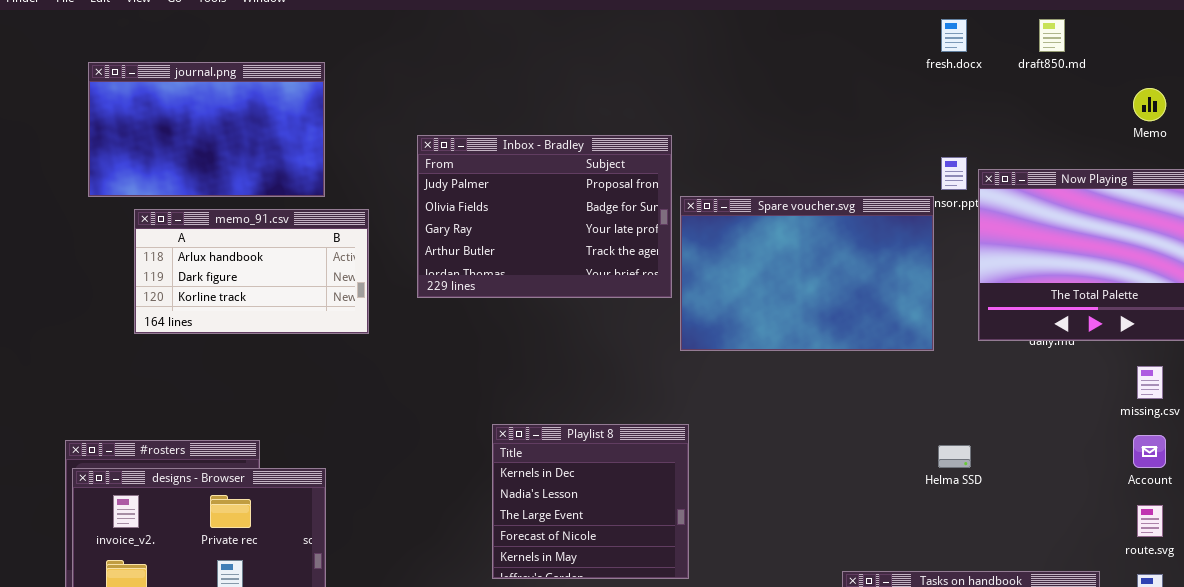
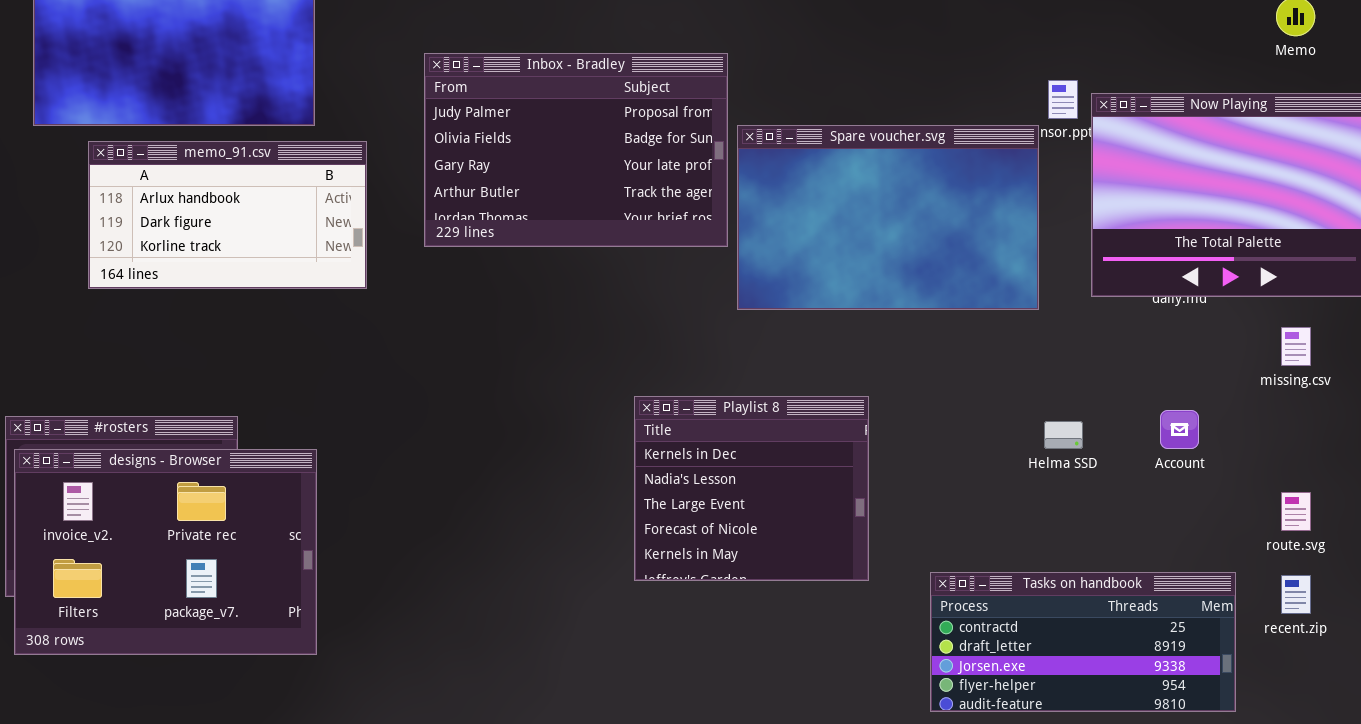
Playlist 8: [492,424,689,579] -> [634,396,869,581], moved
Account: [1133,435,1166,468] -> [1160,410,1199,449], moved

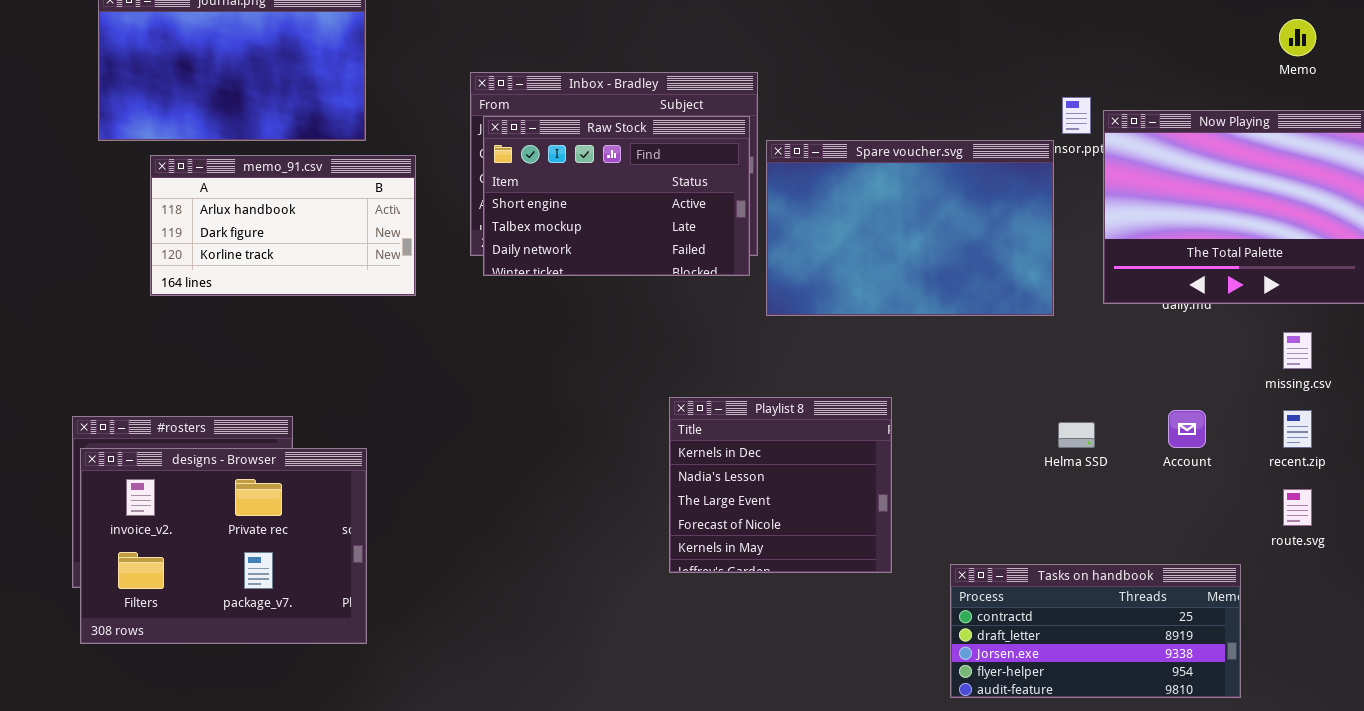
Raw Stock: none -> [483,116,750,276], opened
recent.zip: [1281,575,1311,614] -> [1283,410,1312,448], moved

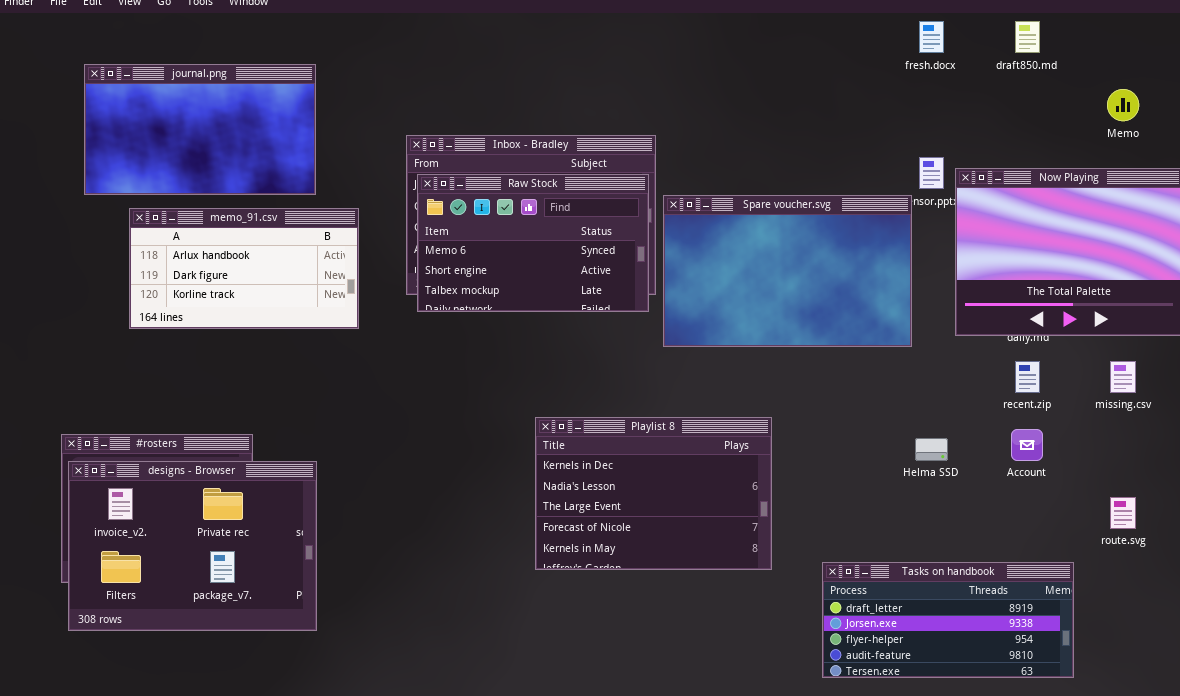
Raw Stock: [483,116,750,276] -> [417,174,649,312], scrolled up 1 row
Playlist 8: [669,397,892,573] -> [535,417,772,570], resized
recent.zip: [1283,410,1312,448] -> [1015,361,1040,393], moved
Tasks on handbook: [950,564,1241,698] -> [822,562,1074,678], scrolled down 1 row

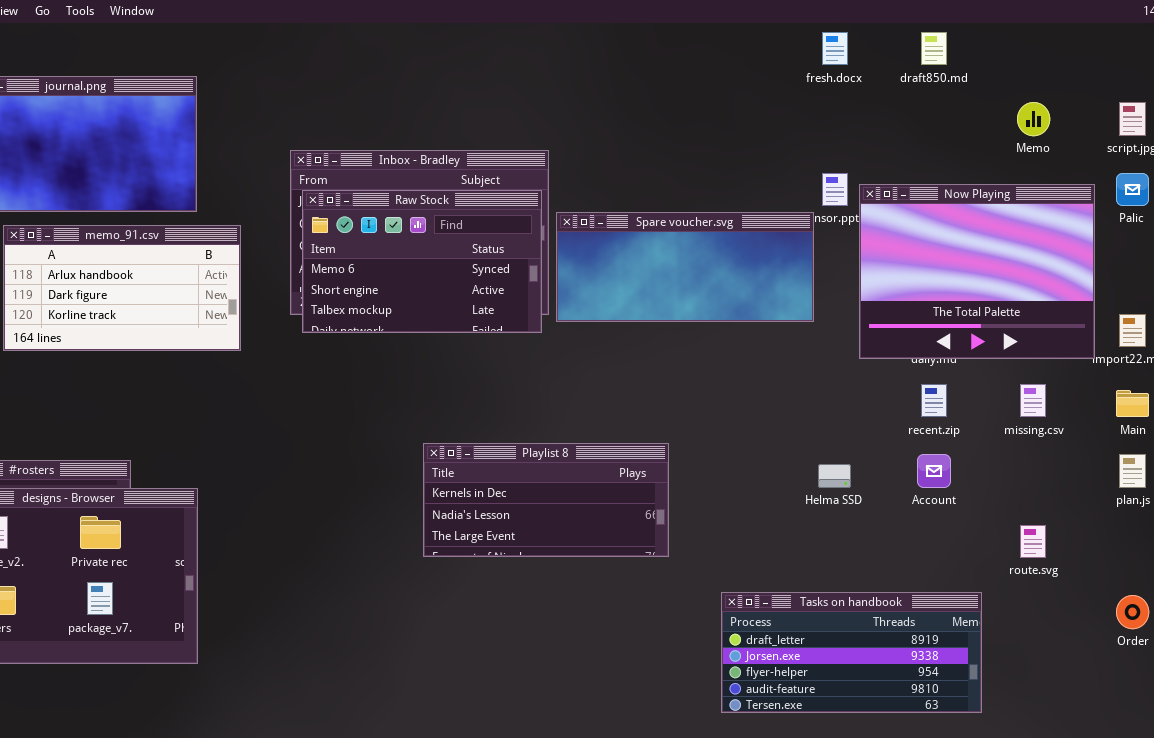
Spare voucher.svg: [663,195,912,347] -> [556,212,814,322], resized
Playlist 8: [535,417,772,570] -> [423,443,669,557], resized

